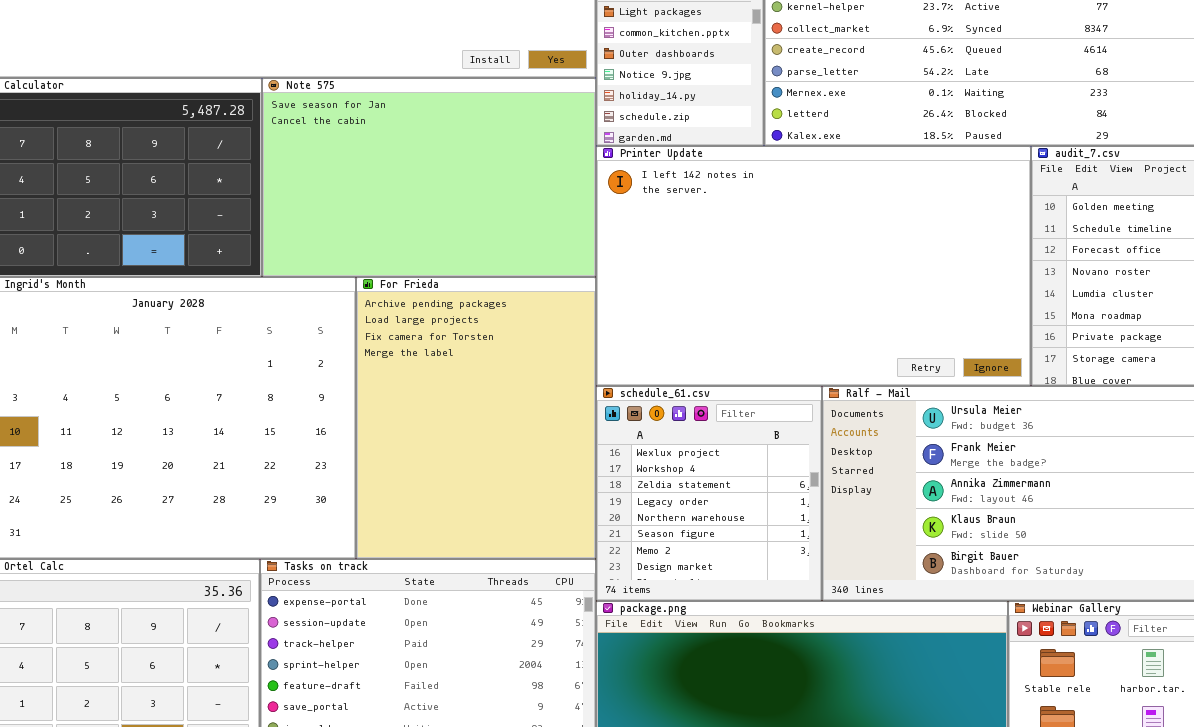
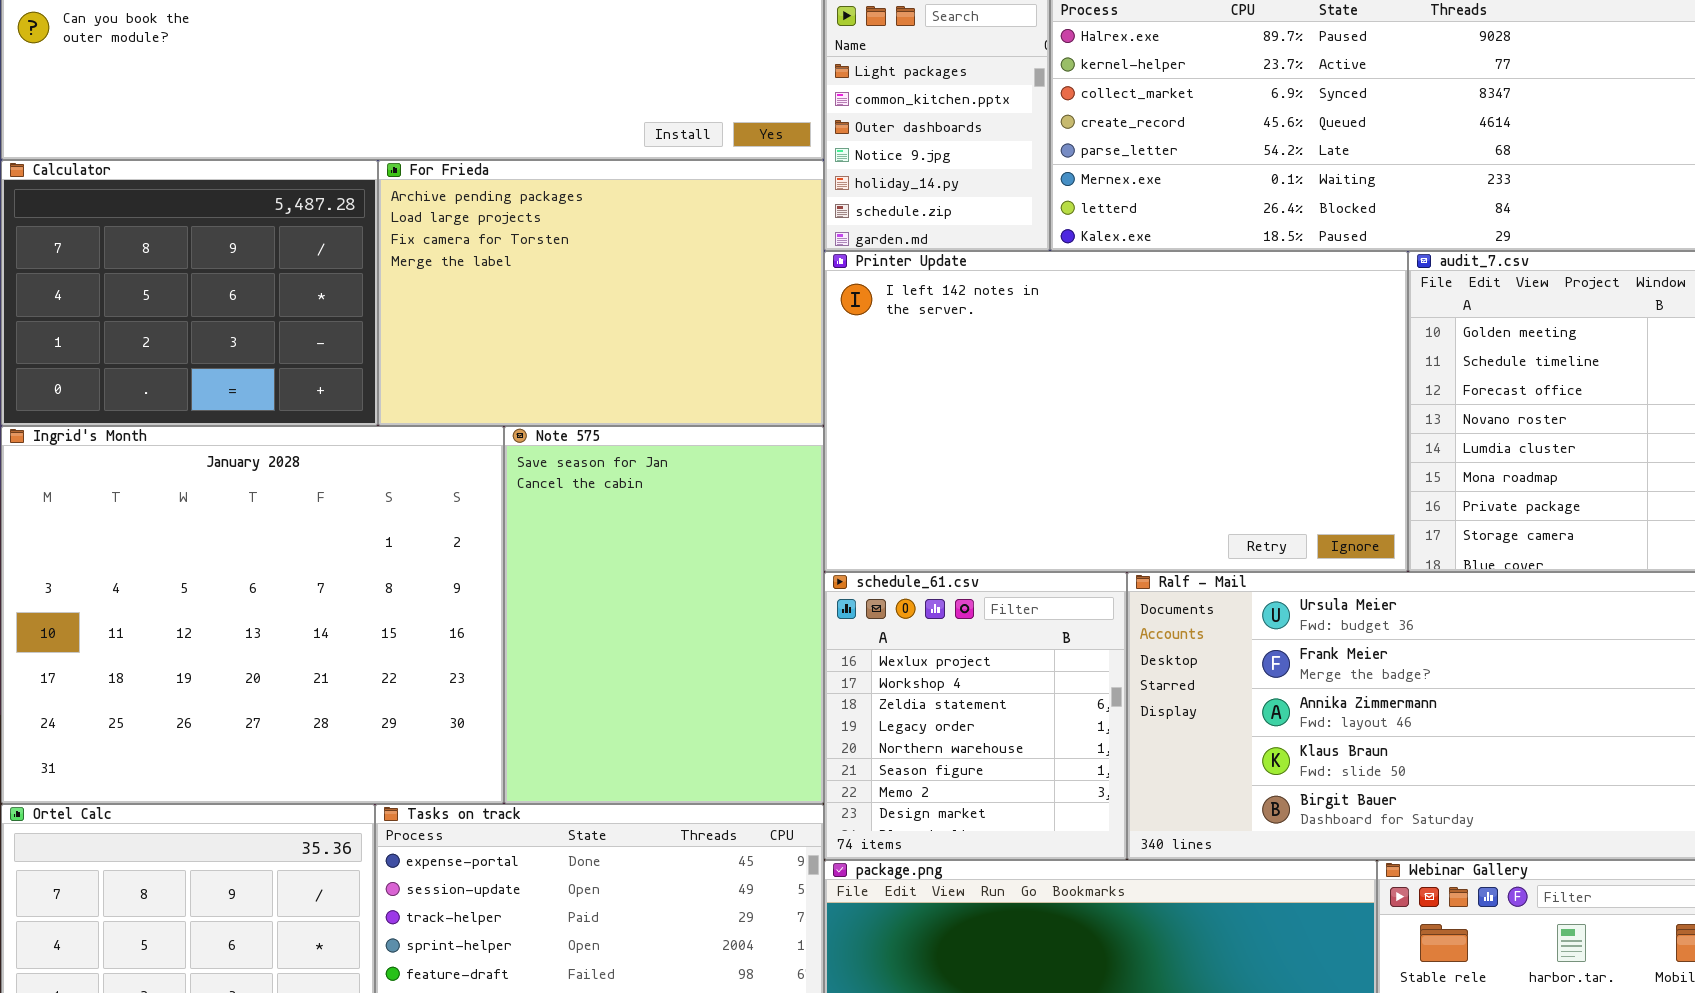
Note 575: [262,78,596,277] -> [504,426,824,804], moved, resized
For Frieda: [356,277,596,559] -> [378,160,824,426], moved, resized

